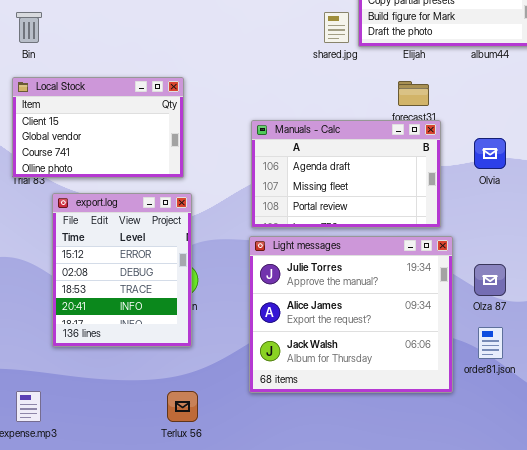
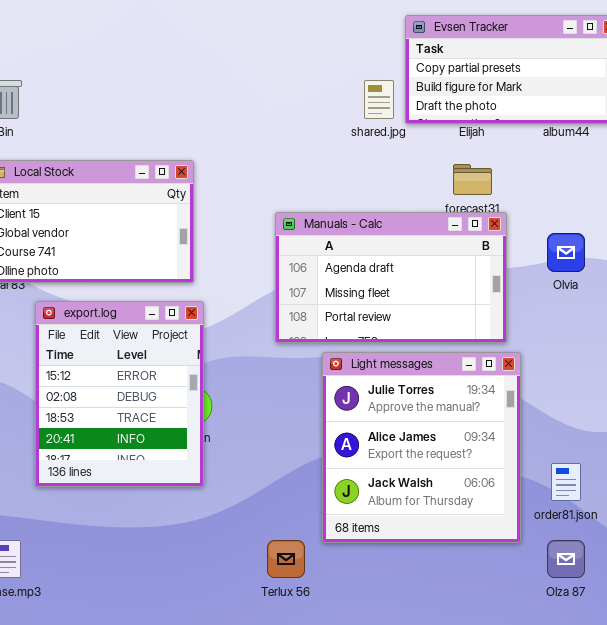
Light messages: [249,236,453,393] -> [322,352,521,543], resized
Olza 87: [474,264,506,296] -> [547,540,585,578], moved
Terlux 56: [167,391,198,422] -> [267,540,305,578], moved

